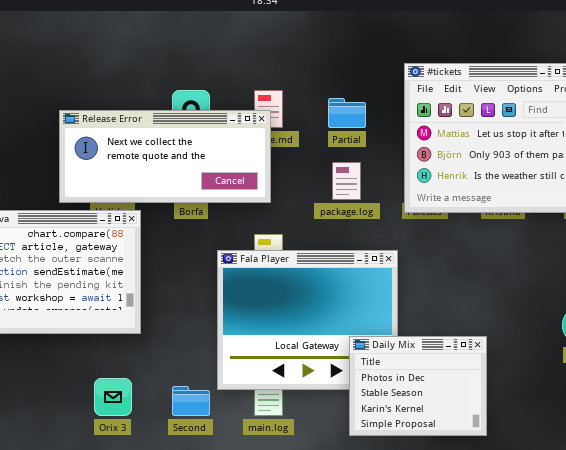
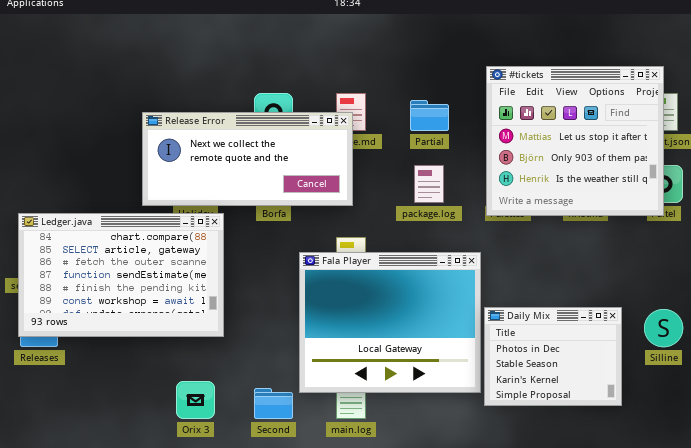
Daily Mix: [349,336,487,436] -> [484,307,622,406], moved

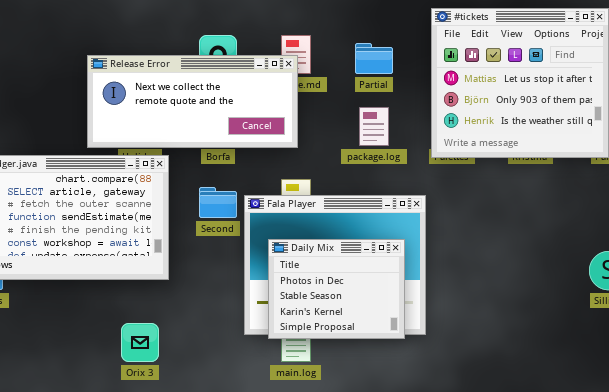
Daily Mix: [484,307,622,406] -> [268,239,405,339], moved
Second: [254,388,293,419] -> [199,187,237,218], moved

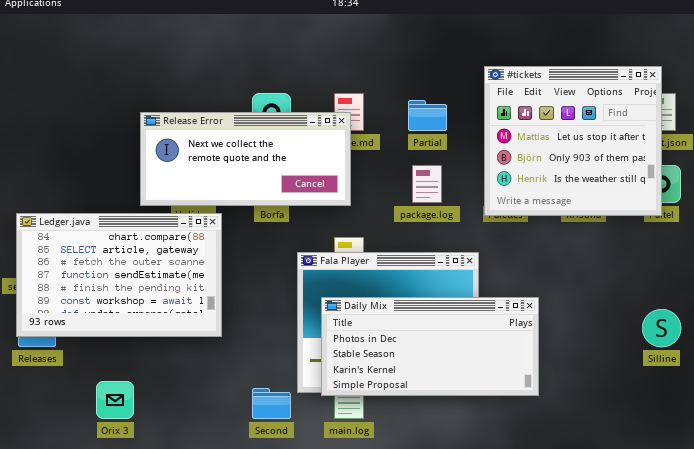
Second: [199,187,237,218] -> [252,388,291,419], moved
Daily Mix: [268,239,405,339] -> [321,297,539,396], resized
Orix 3: [121,323,159,362] -> [96,381,134,419], moved

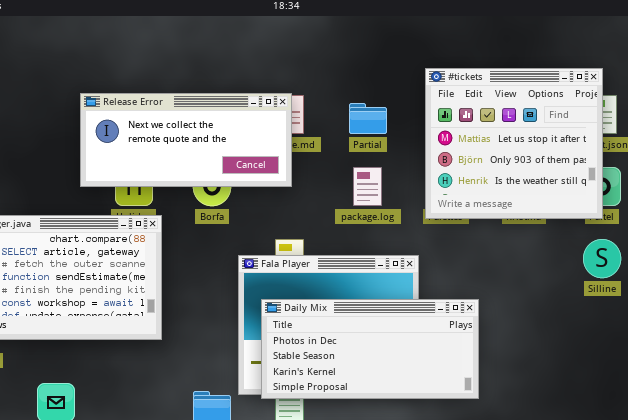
Release Error: [140,112,351,206] -> [80,93,292,187], moved
Silline: [642,309,681,347] -> [583,239,621,278], moved

